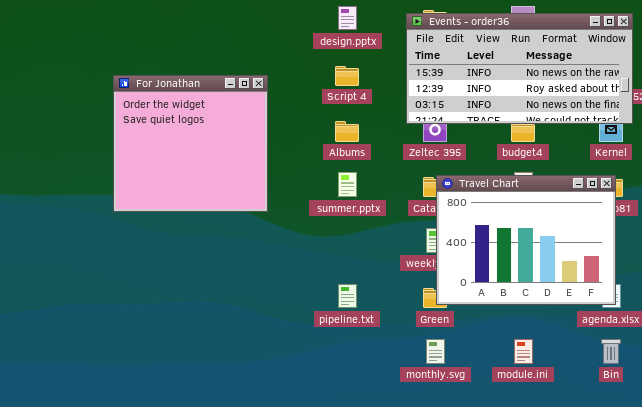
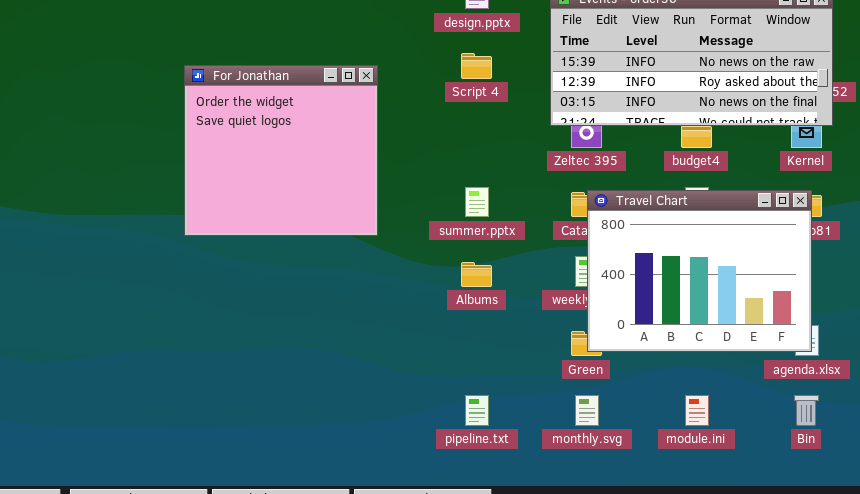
Albums: [335,121,359,142] -> [461,262,492,287], moved
pipeline.txt: [338,284,357,308] -> [465,395,489,426], moved

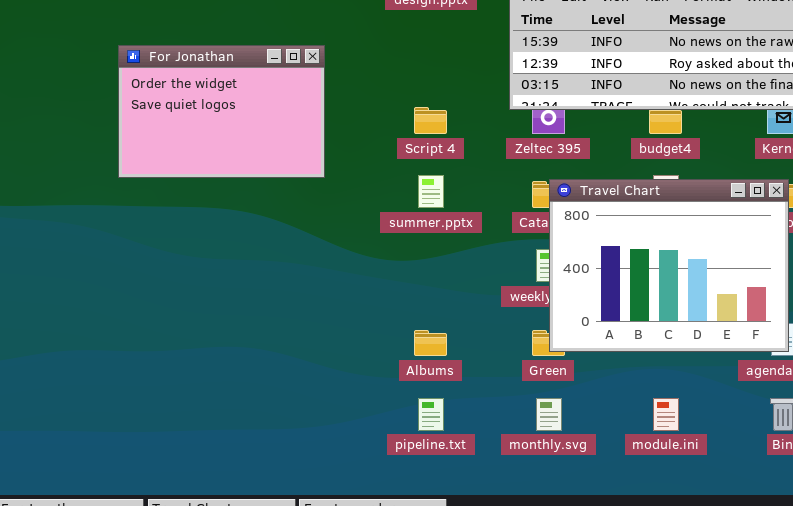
Script 4: [461,53,492,79] -> [414,107,447,134], moved
For Jonathan: [184,65,378,236] -> [118,45,325,178], resized
Albums: [461,262,492,287] -> [414,330,447,356], moved

